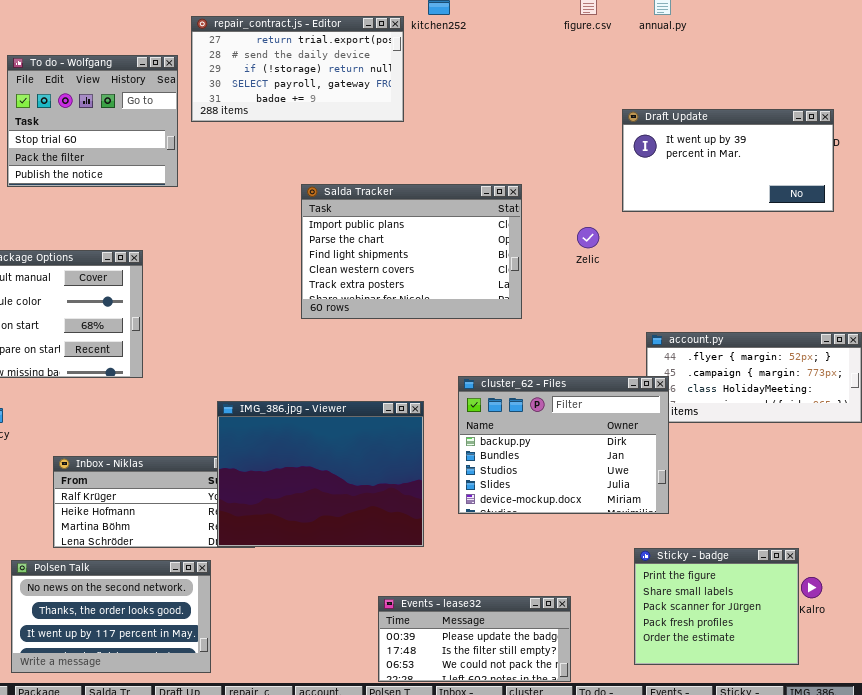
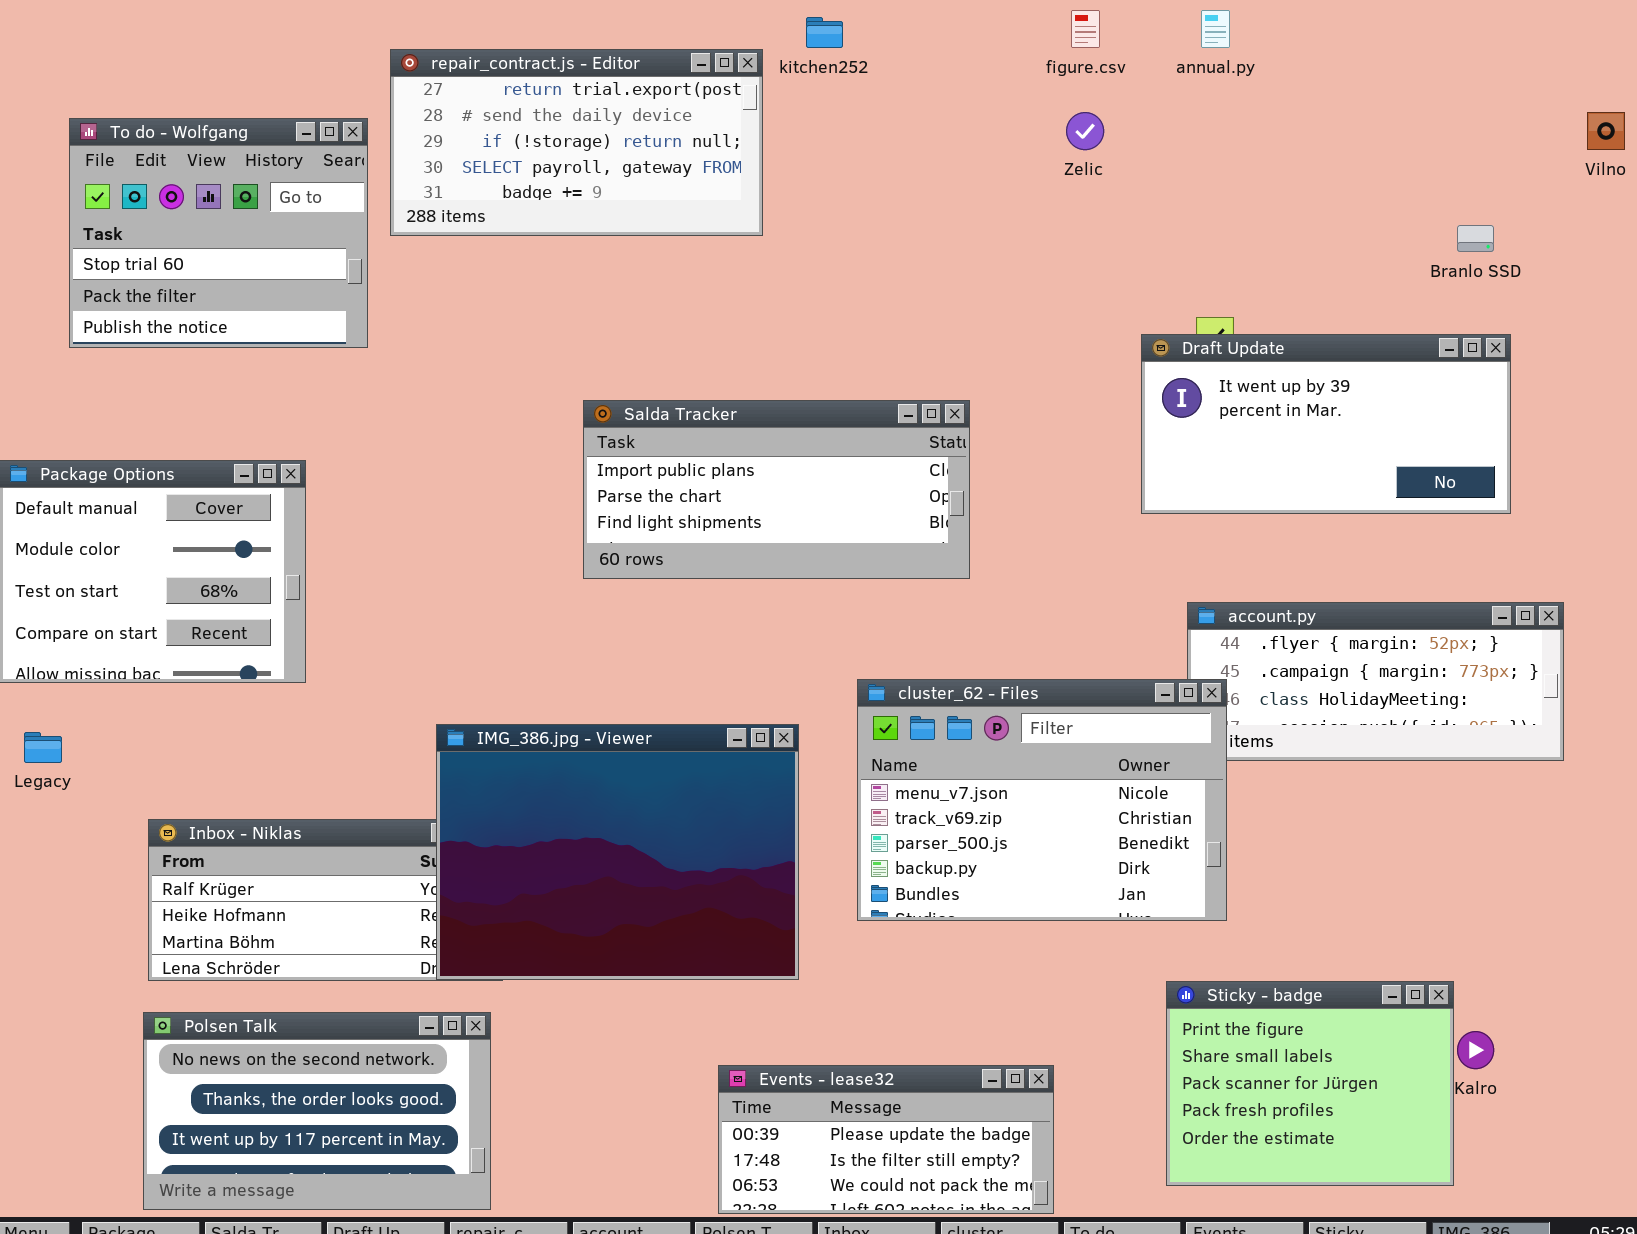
Draft Update: [622,109,834,212] -> [1141,334,1511,514], moved
Salda Tracker: [301,184,522,319] -> [583,400,970,579], resized
Zelic: [577,227,599,248] -> [1066,112,1104,150], moved
cluster_62 - Files: [458,376,669,514] -> [857,679,1227,921], scrolled up 3 rows
Polsen Talk: [11,560,211,673] -> [143,1012,491,1210], moved

